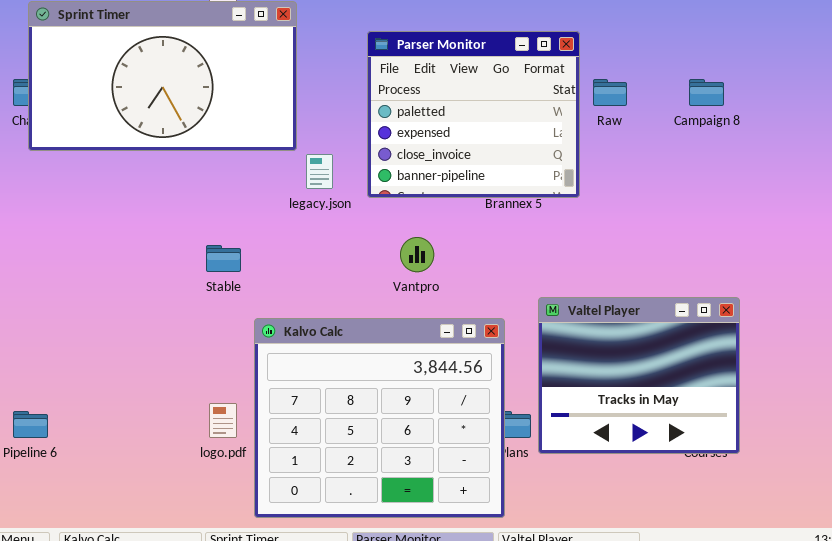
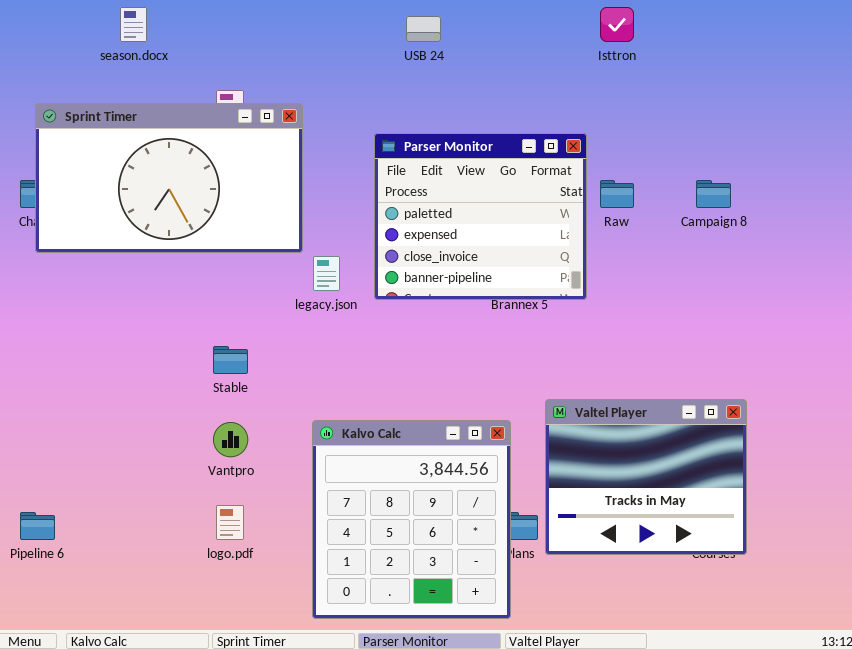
Vantpro: [400,237,434,272] -> [213,422,248,457], moved
Kalvo Calc: [254,318,505,518] -> [312,420,511,619], resized

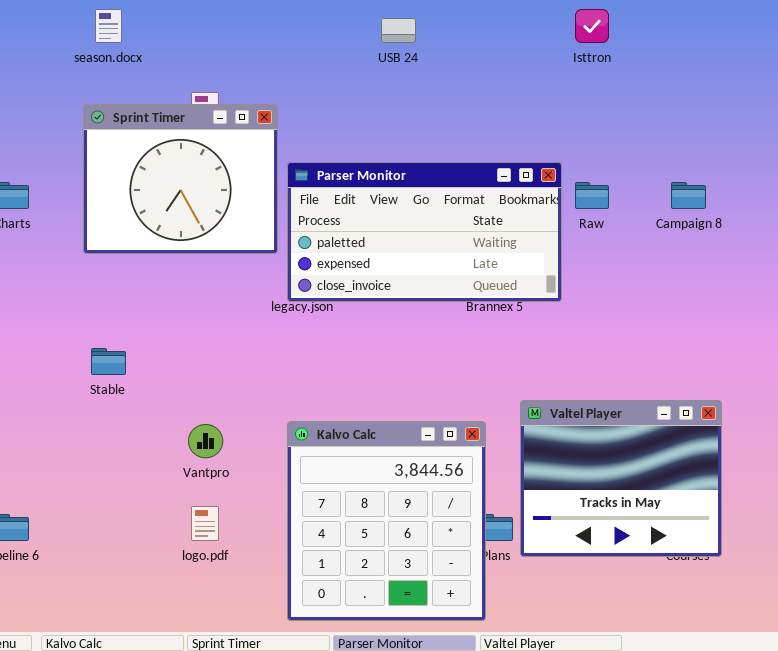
Sprint Timer: [35,103,303,253] -> [83,104,278,254], resized
Parser Monitor: [374,133,587,300] -> [287,162,562,302], resized
Stable: [213,346,248,374] -> [91,348,126,375], moved

